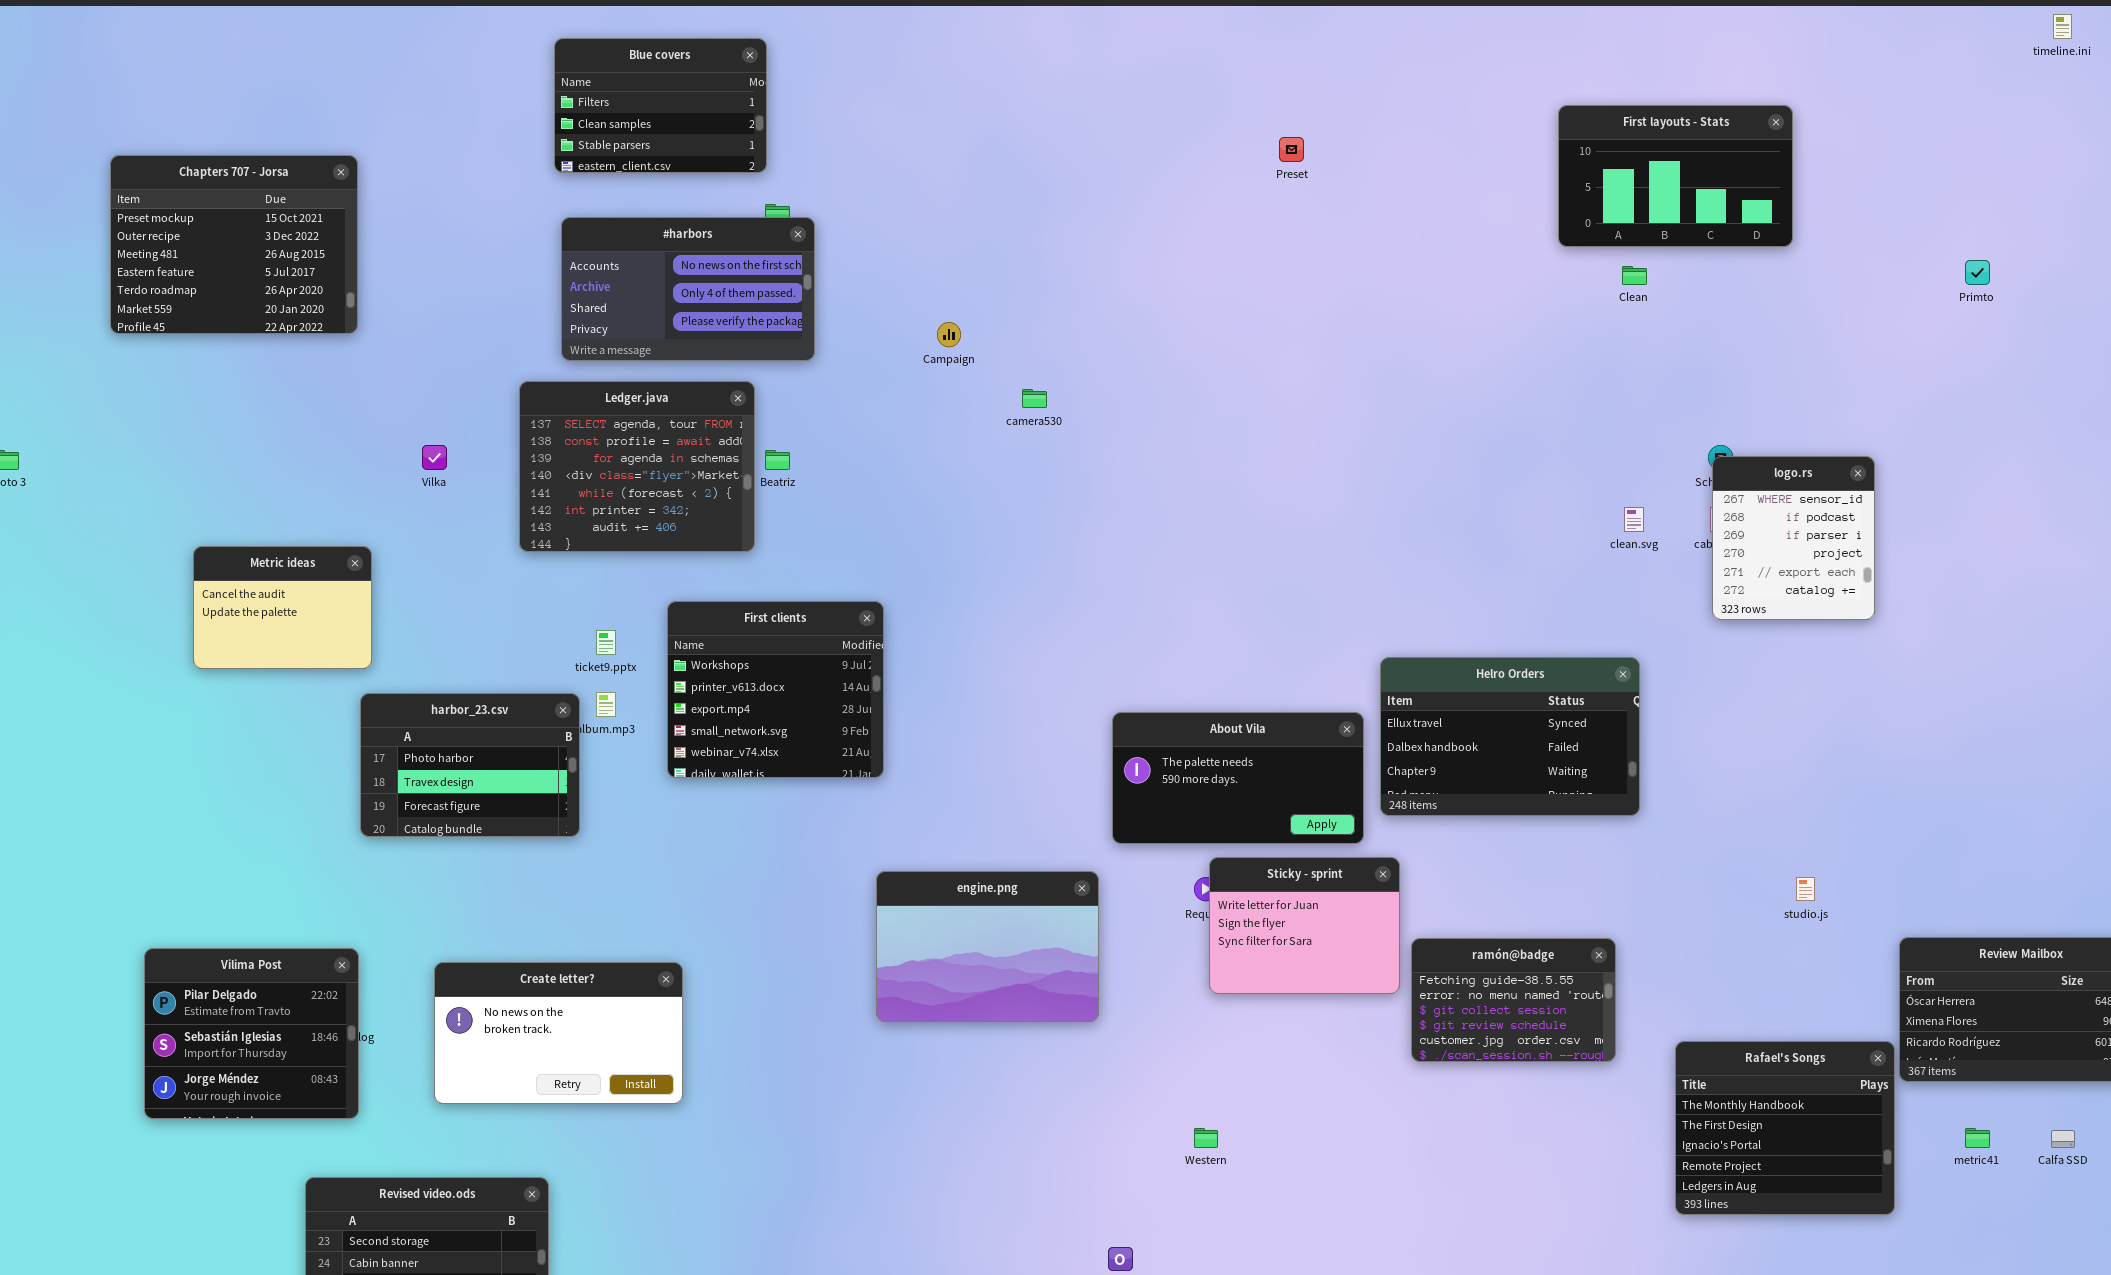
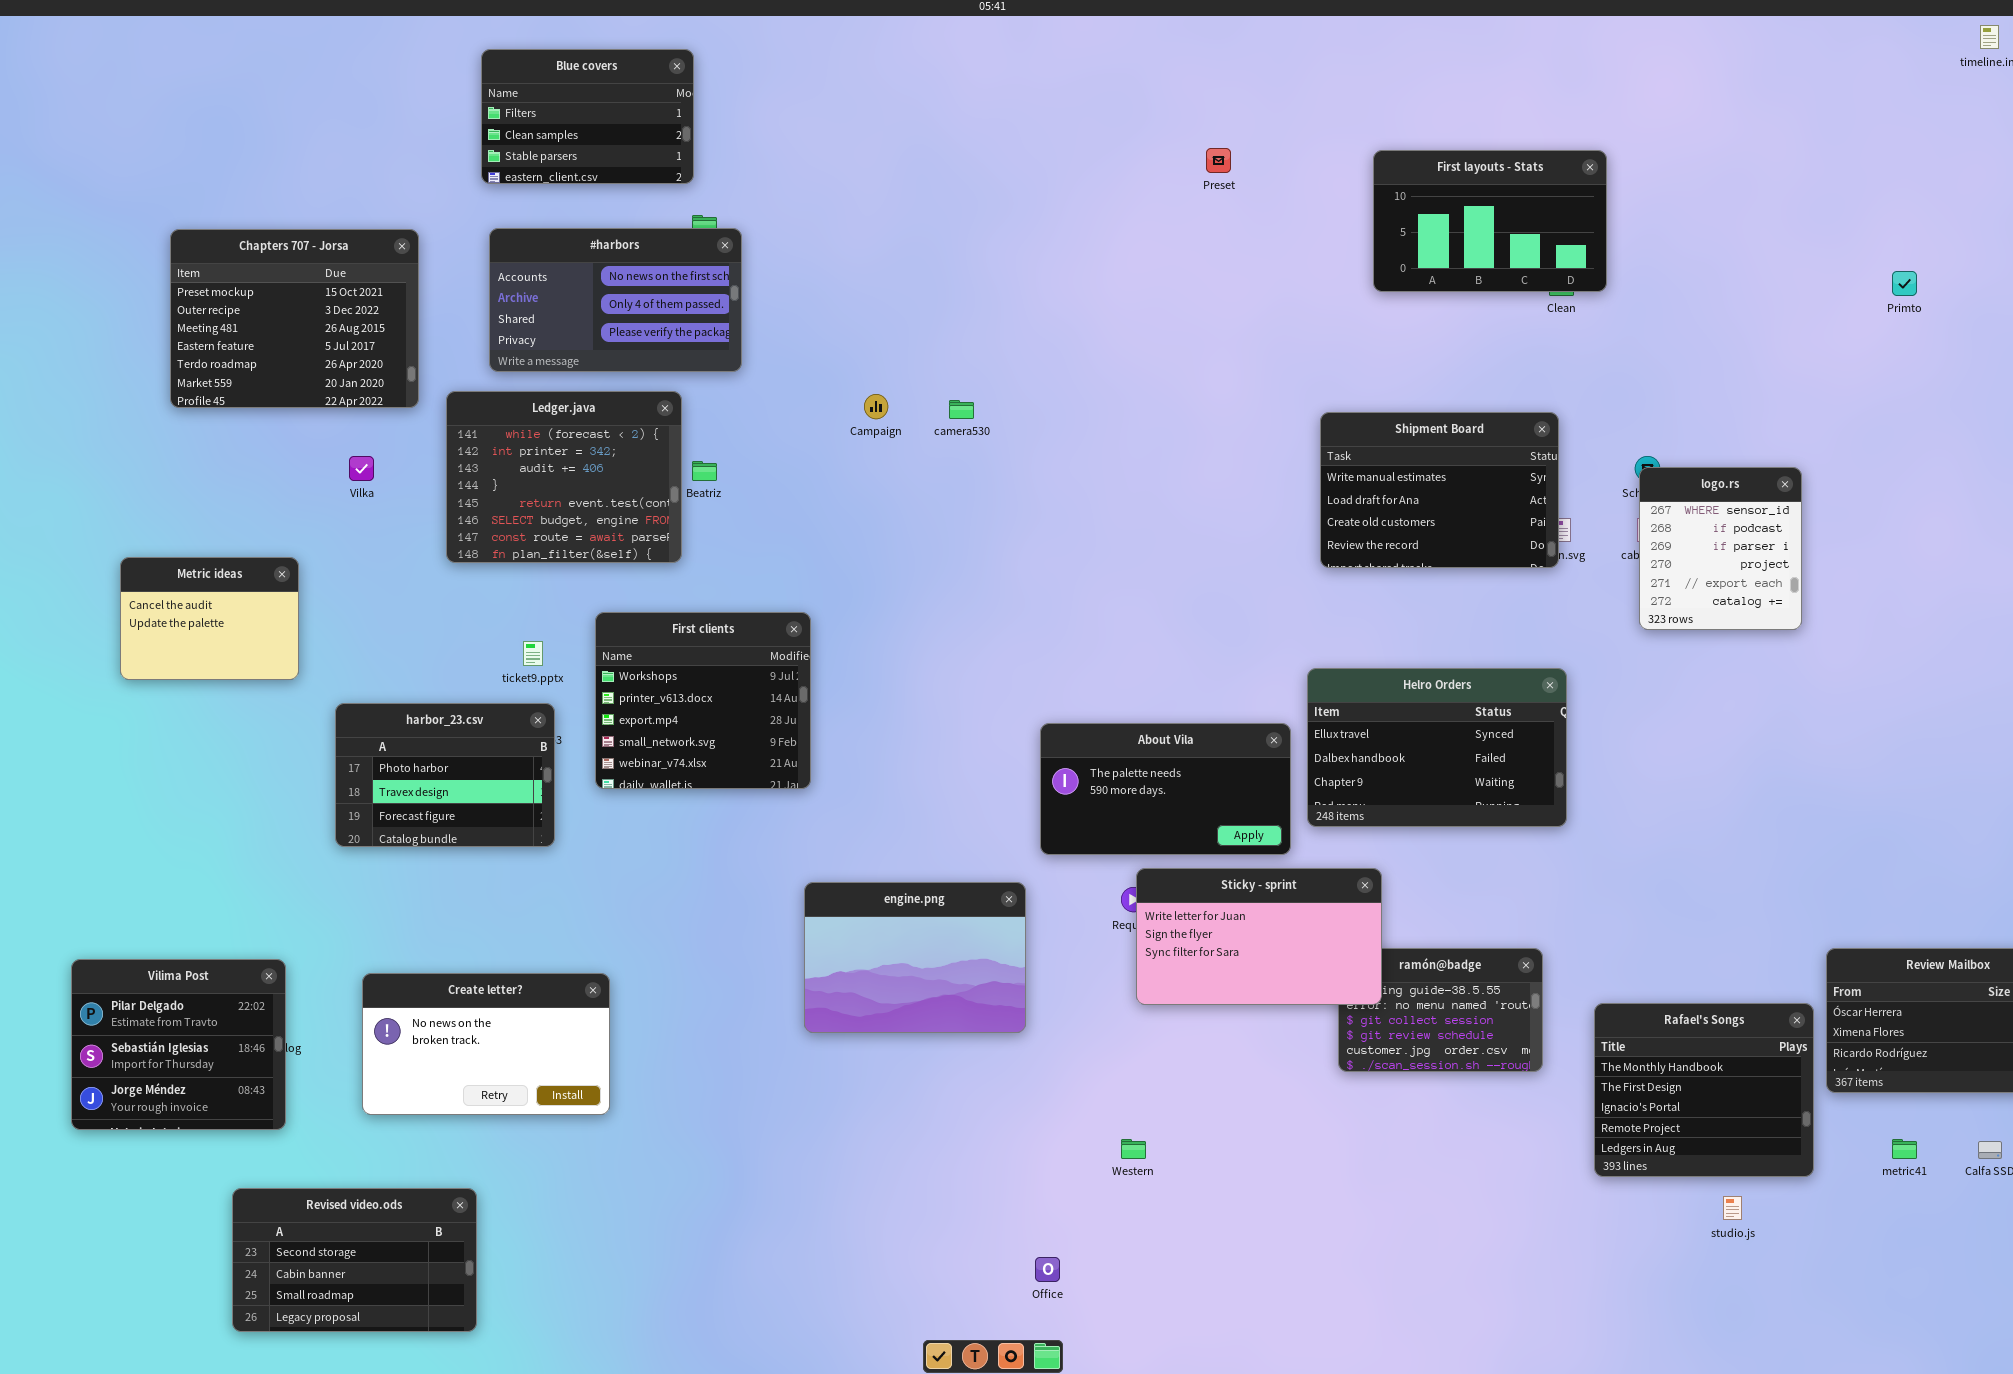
First layouts - Stats: [1558,105,1793,247] -> [1373,150,1607,292], moved
Chapters 707 - Jorsa: [110,155,358,334] -> [170,229,419,408], moved
Campaign: [937,322,961,347] -> [864,394,888,419], moved
Ledger.java: [519,381,755,552] -> [446,391,682,563], scrolled down 4 rows
Shipment Board: none -> [1320,412,1559,568], opened
harbor_23.csv: [360,693,580,837] -> [335,703,555,847], moved
Sticky - sprint: [1209,857,1400,994] -> [1136,868,1382,1005], resized
studio.js: [1796,877,1815,901] -> [1723,1196,1742,1220], moved
Rafael's Songs: [1675,1041,1895,1215] -> [1594,1003,1814,1177], moved

